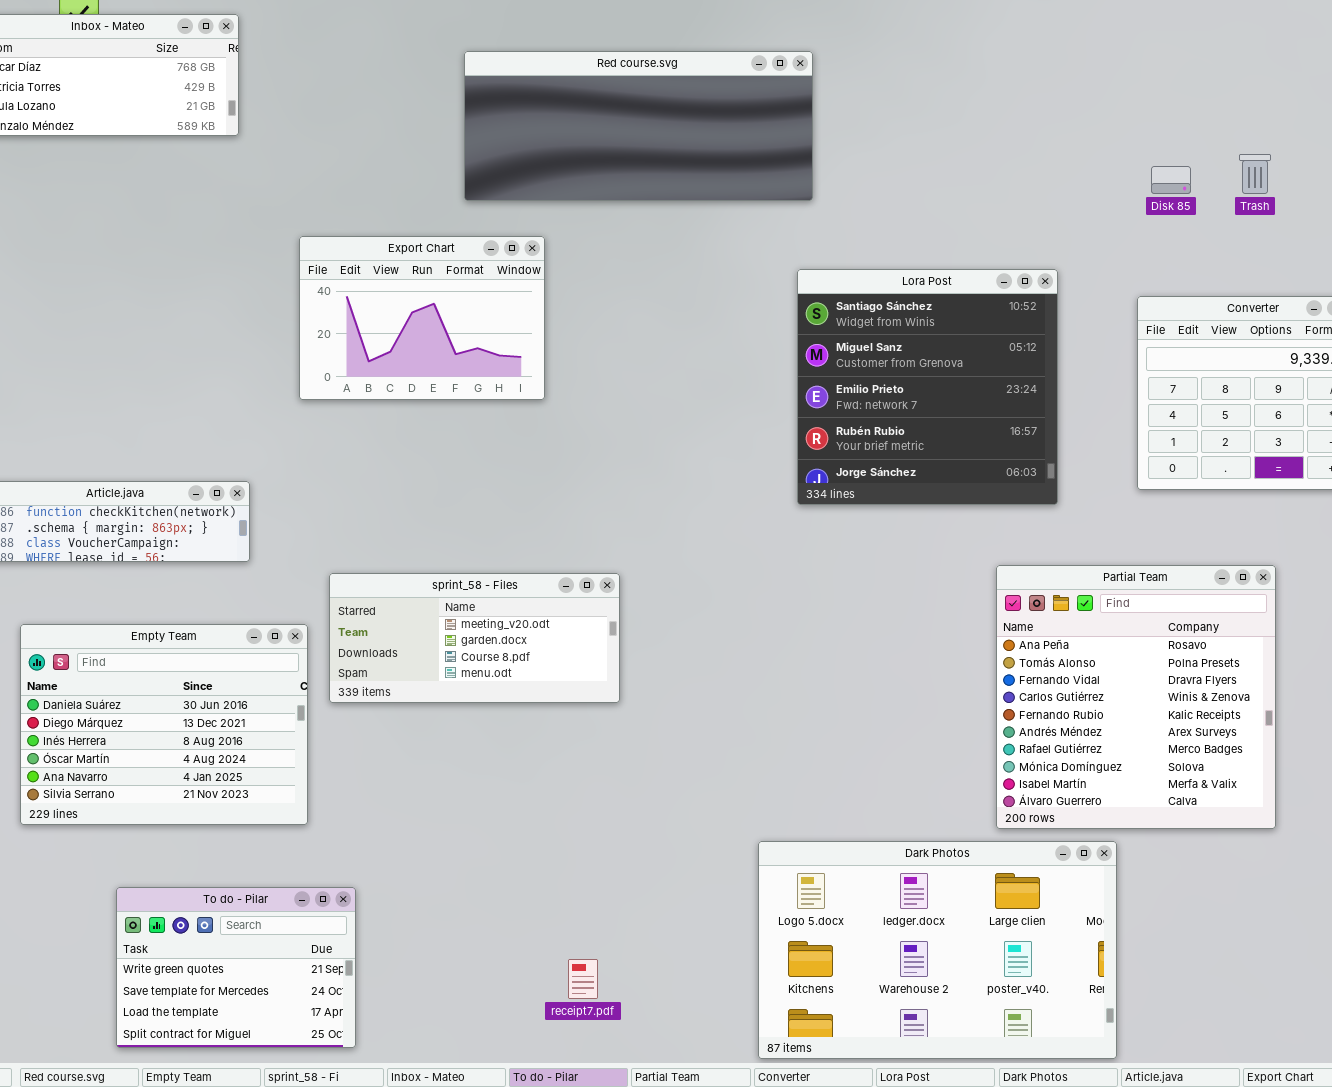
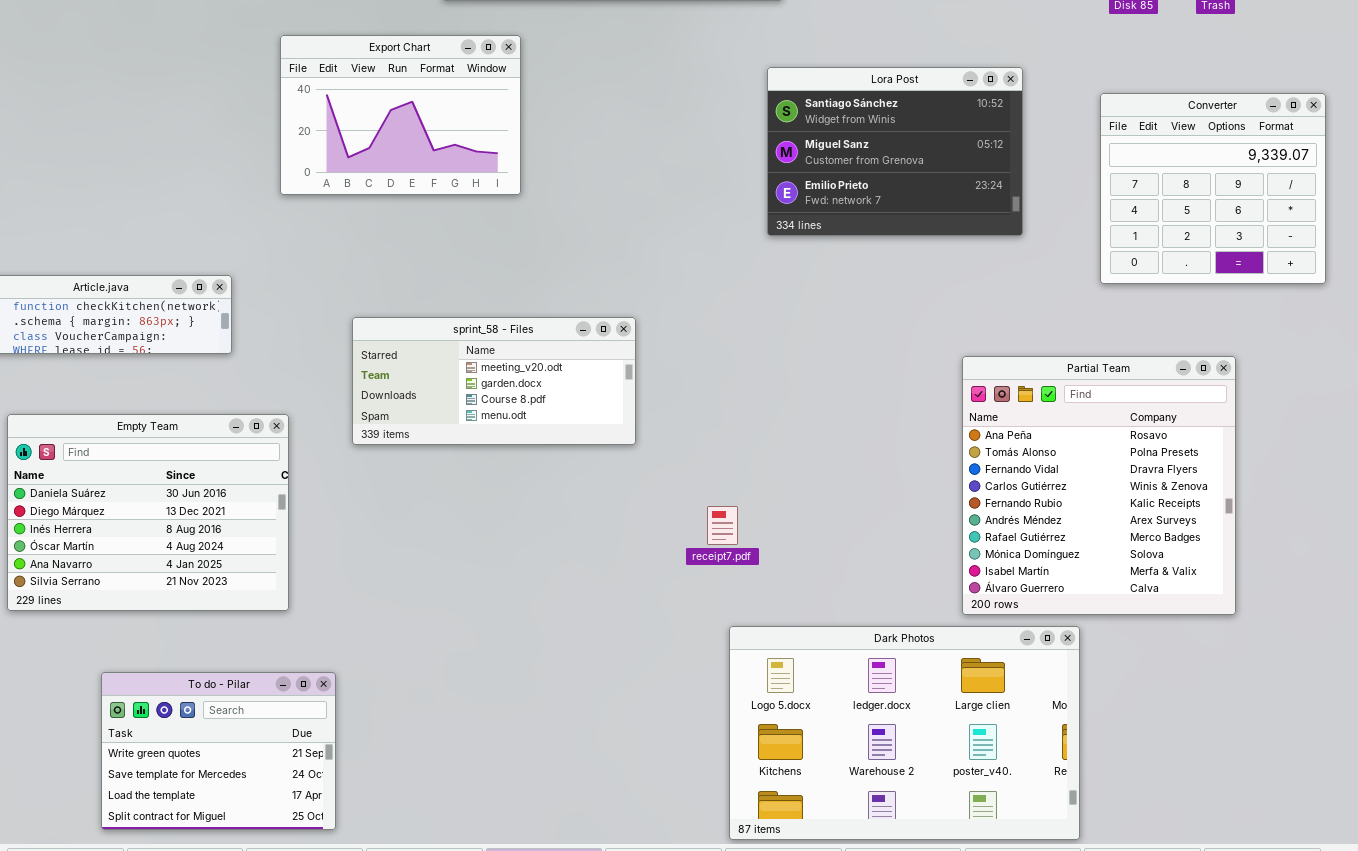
Lora Post: [797,269,1058,505] -> [767,67,1023,236], resized
sprint_58 - Files: [329,573,620,703] -> [352,317,636,445], moved
receipt7.pdf: [568,959,598,999] -> [707,506,738,545], moved

